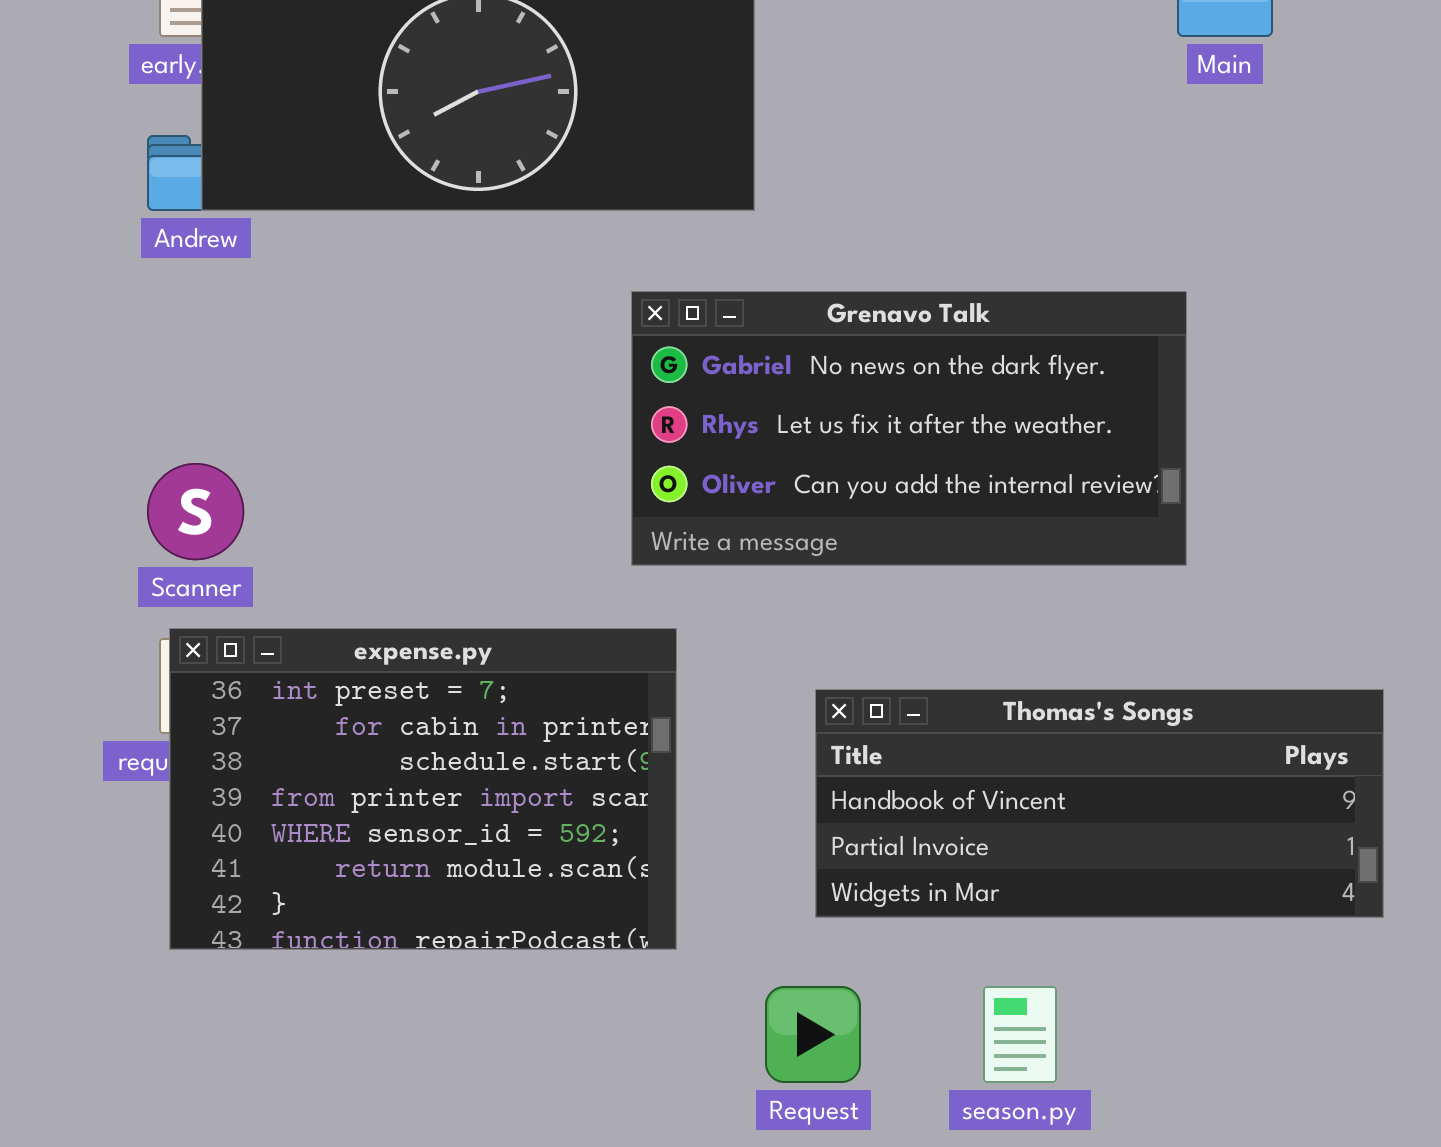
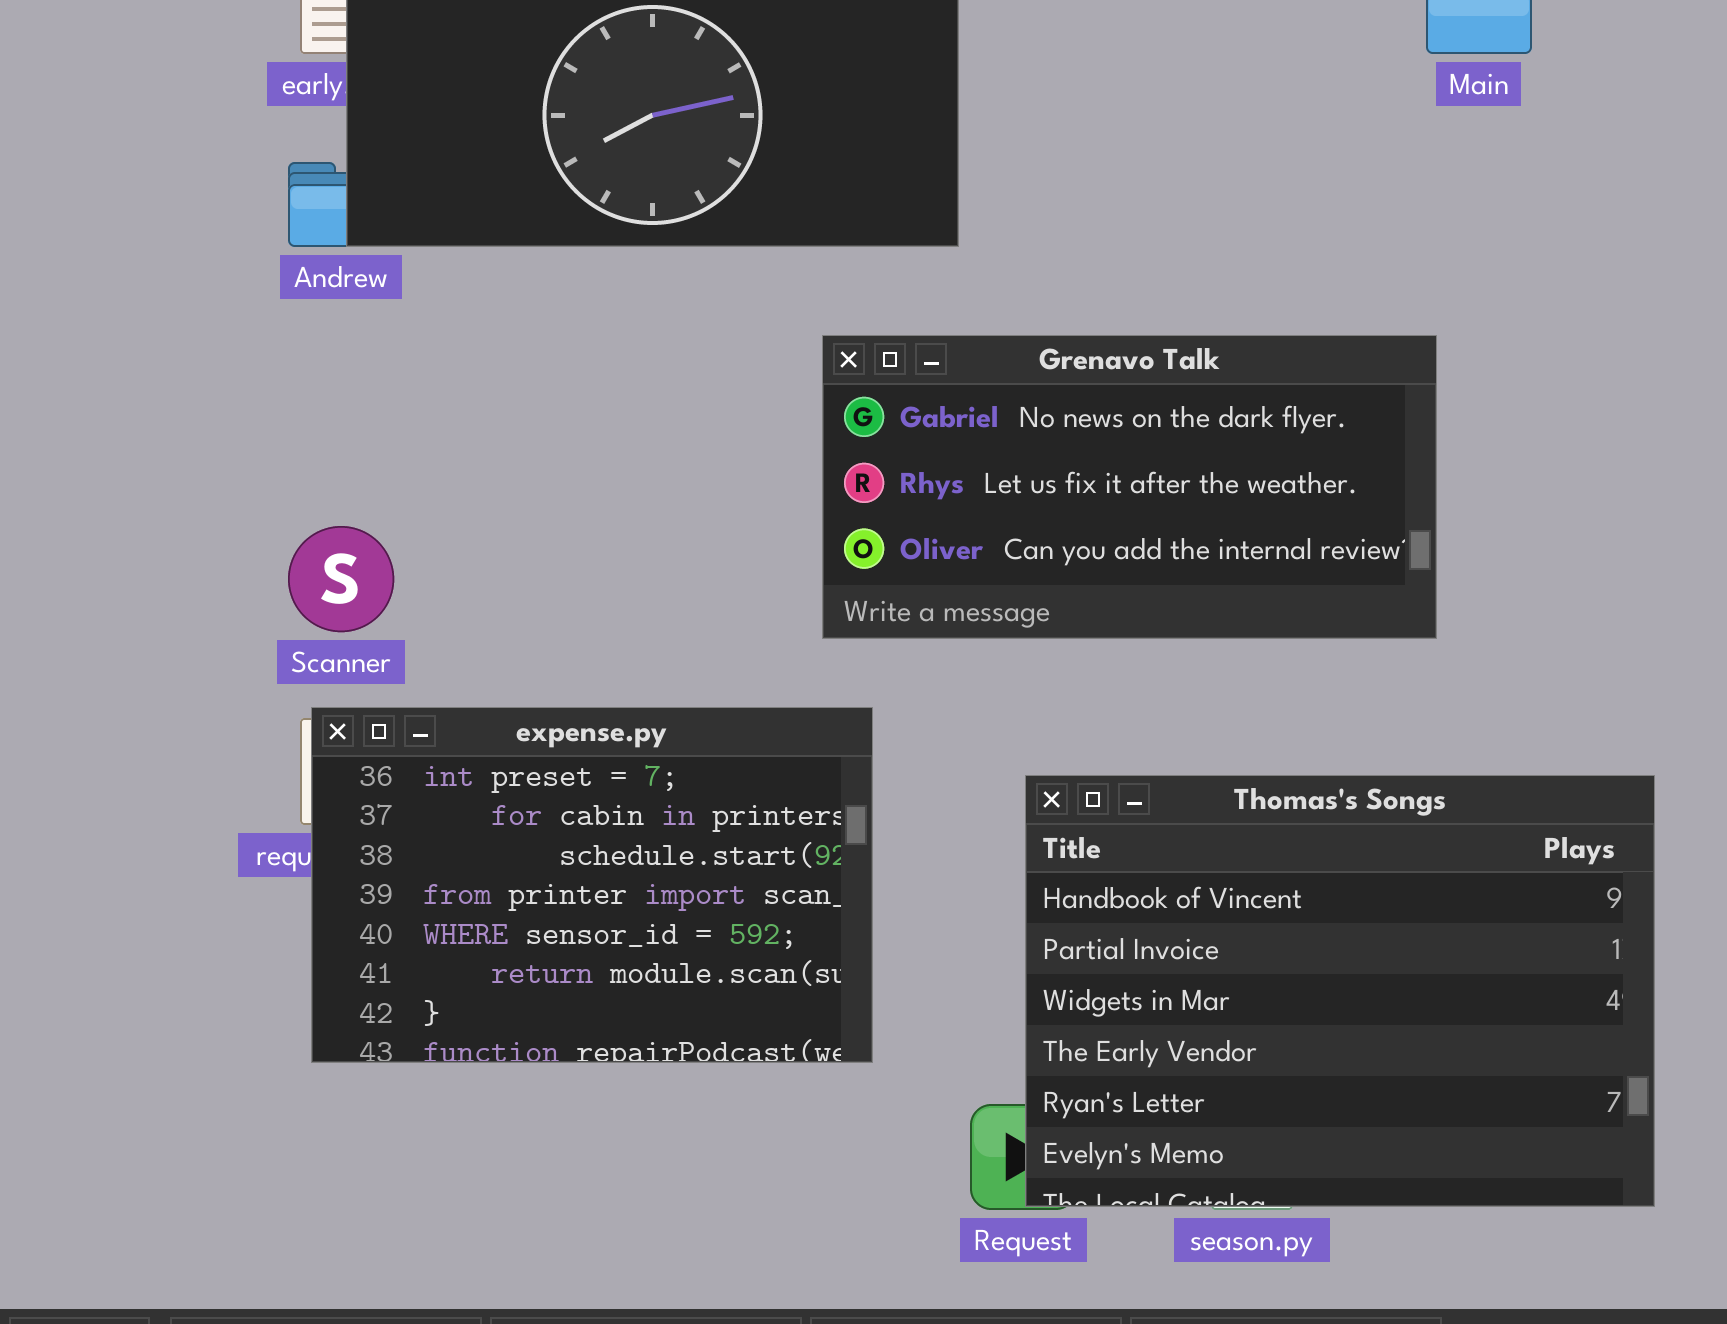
Thomas's Songs: [815,689,1384,918] -> [1025,775,1655,1207], resized

